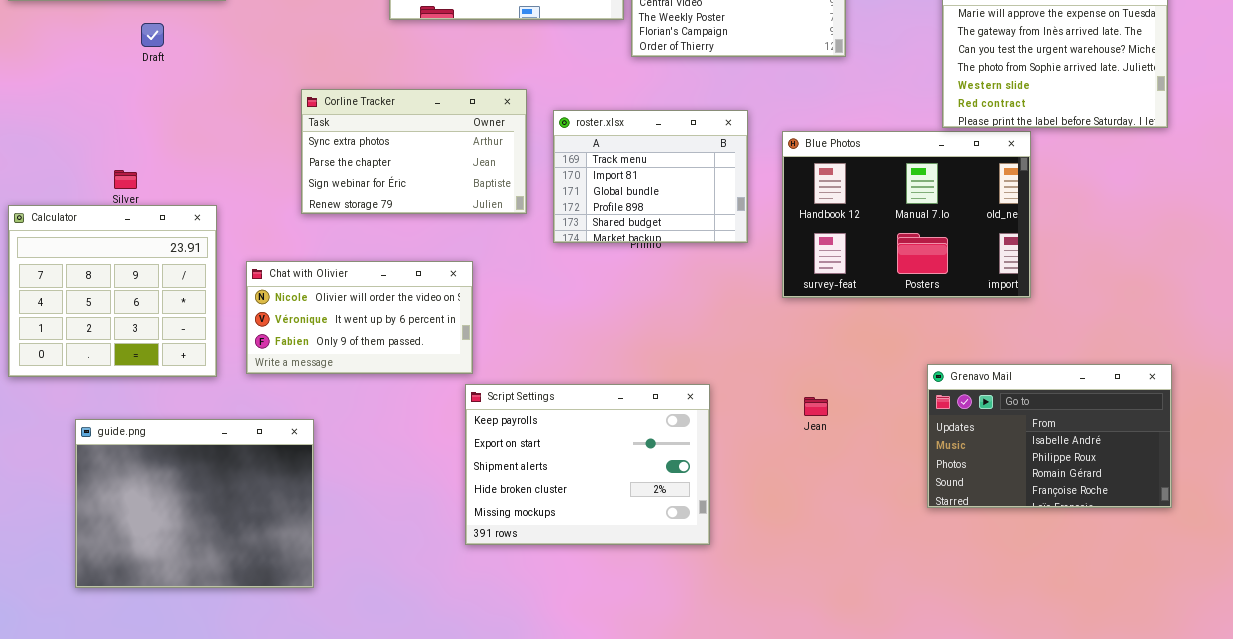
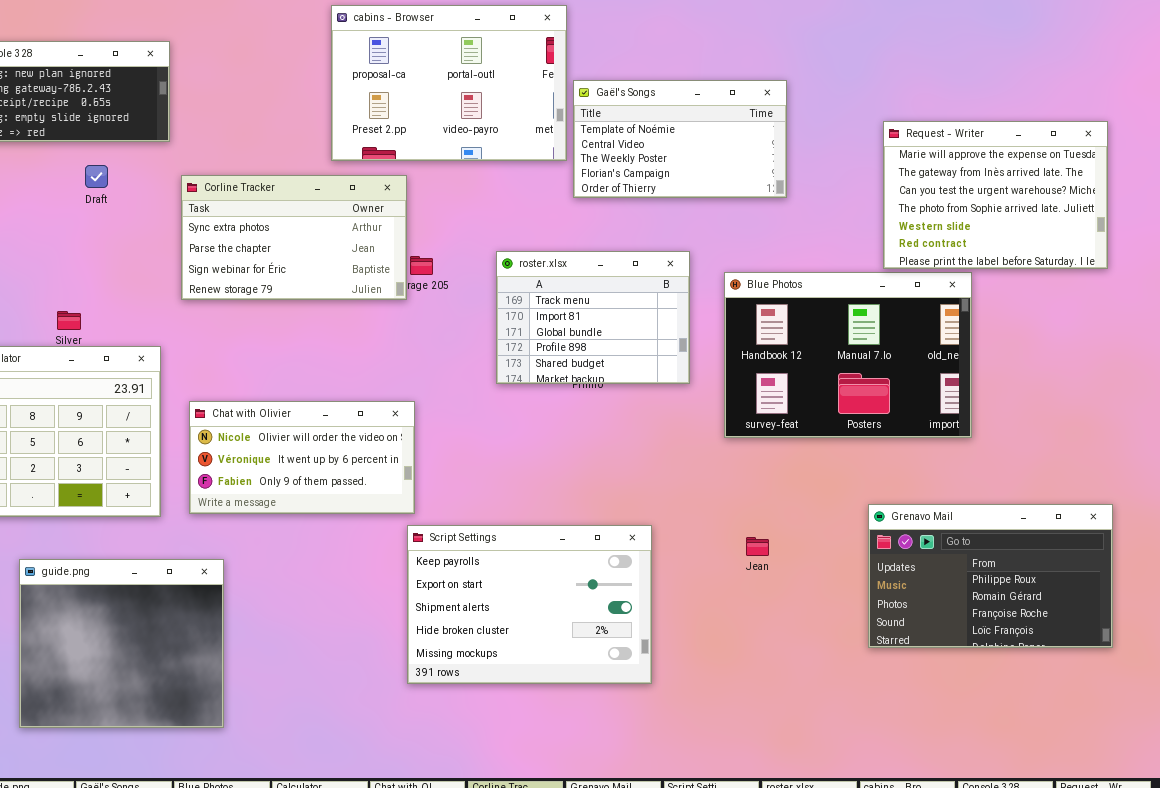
Corline Tracker: [301,89,527,214] -> [181,175,407,300], moved
Grenavo Mail: [927,364,1172,508] -> [868,504,1113,648], scrolled down 1 row
guide.png: [75,419,314,588] -> [19,559,224,728], resized

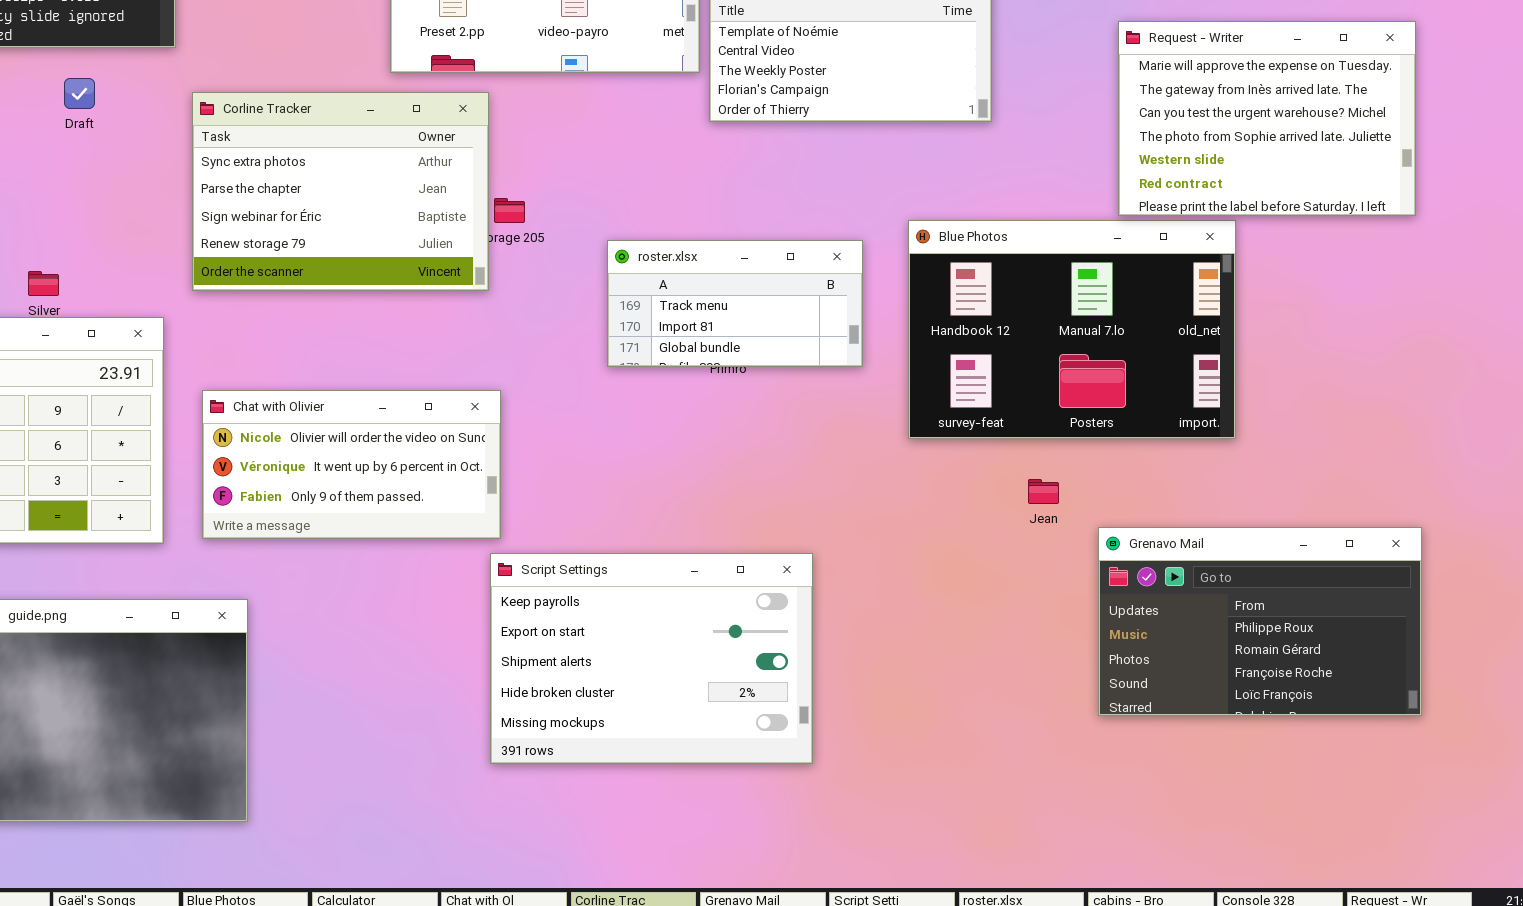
Corline Tracker: [181,175,407,300] -> [192,92,489,291], resized
roster.xlsx: [496,251,690,384] -> [607,240,863,367], resized
Jean: [746,537,769,556] -> [1028,479,1059,504], moved

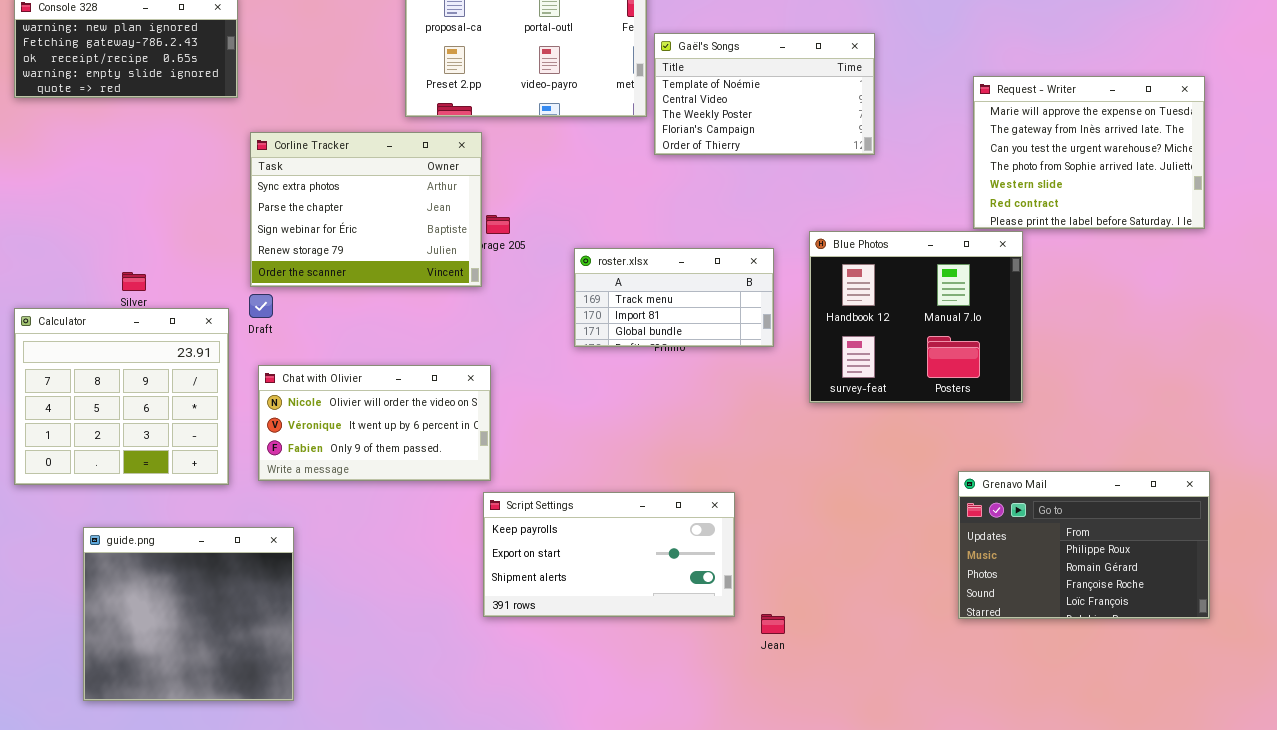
Draft: [64,78,95,109] -> [249,294,273,318], moved
Blue Photos: [908,220,1236,439] -> [809,231,1023,403], resized
Jean: [1028,479,1059,504] -> [761,614,785,634], moved
Script Settings: [490,553,813,764] -> [483,492,735,617], resized

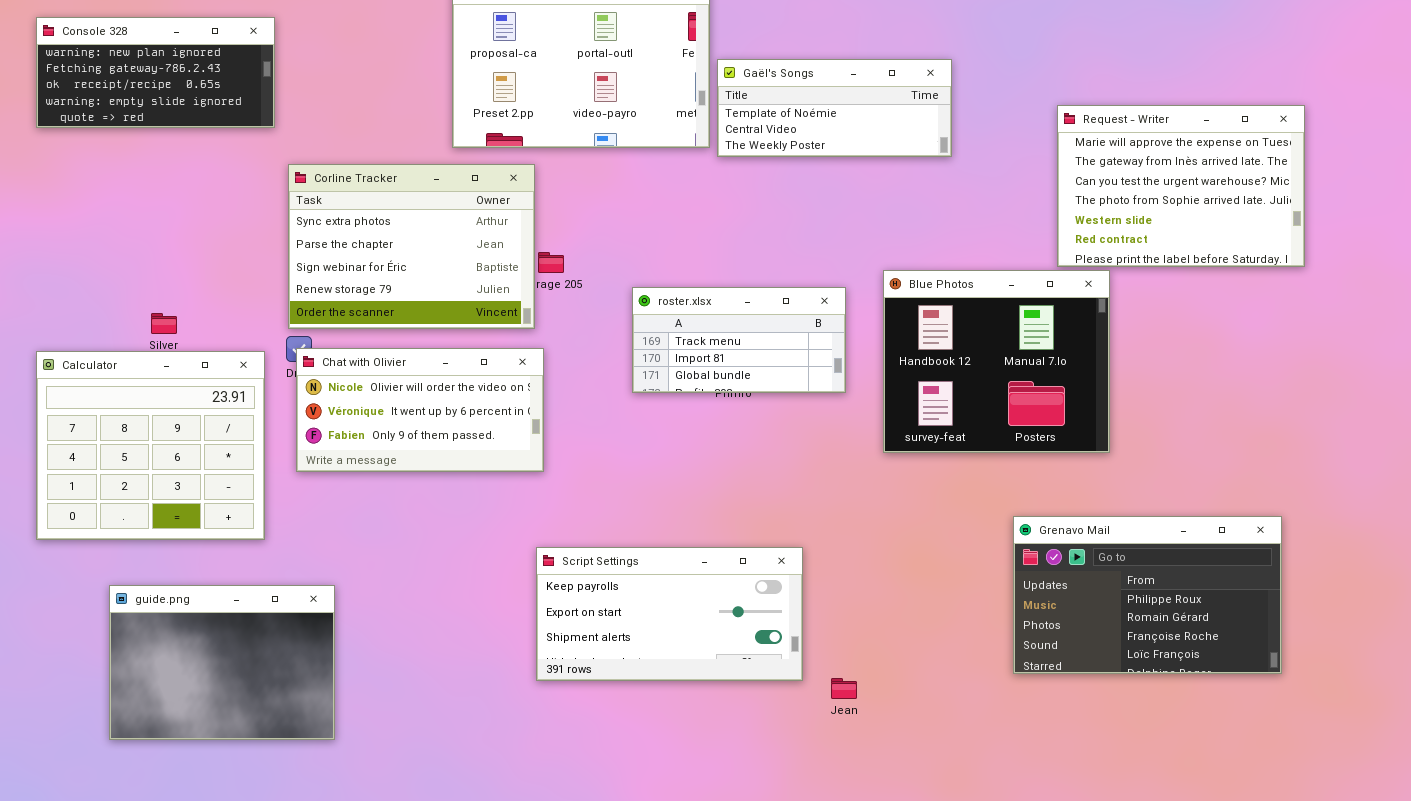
Gaël's Songs: [654,33,875,155] -> [717,59,952,157], resized
Chat with Olivier: [258,365,491,481] -> [296,348,544,472], moved
Grenavo Mail: [958,471,1210,619] -> [1013,516,1282,674], moved
guide.png: [83,527,294,701] -> [109,585,335,740], resized

